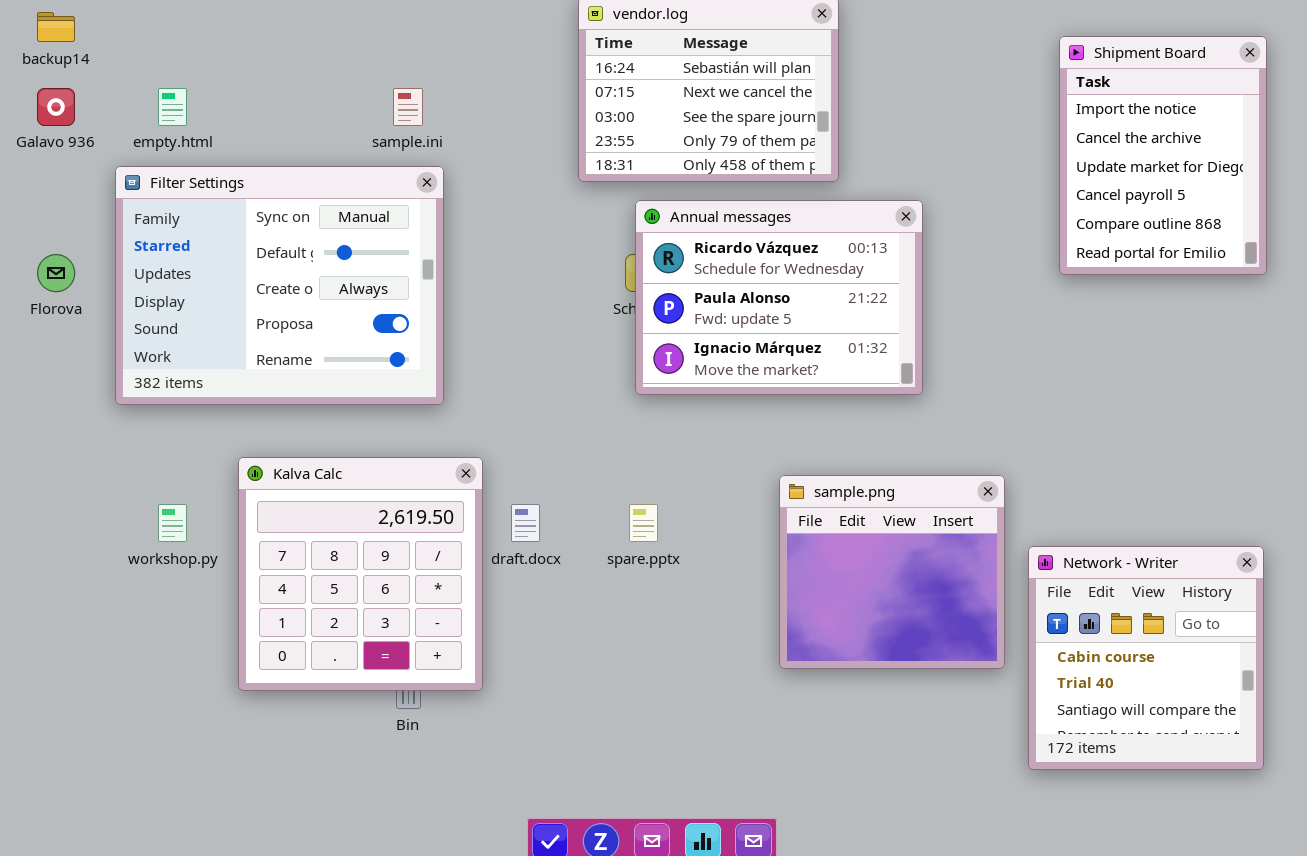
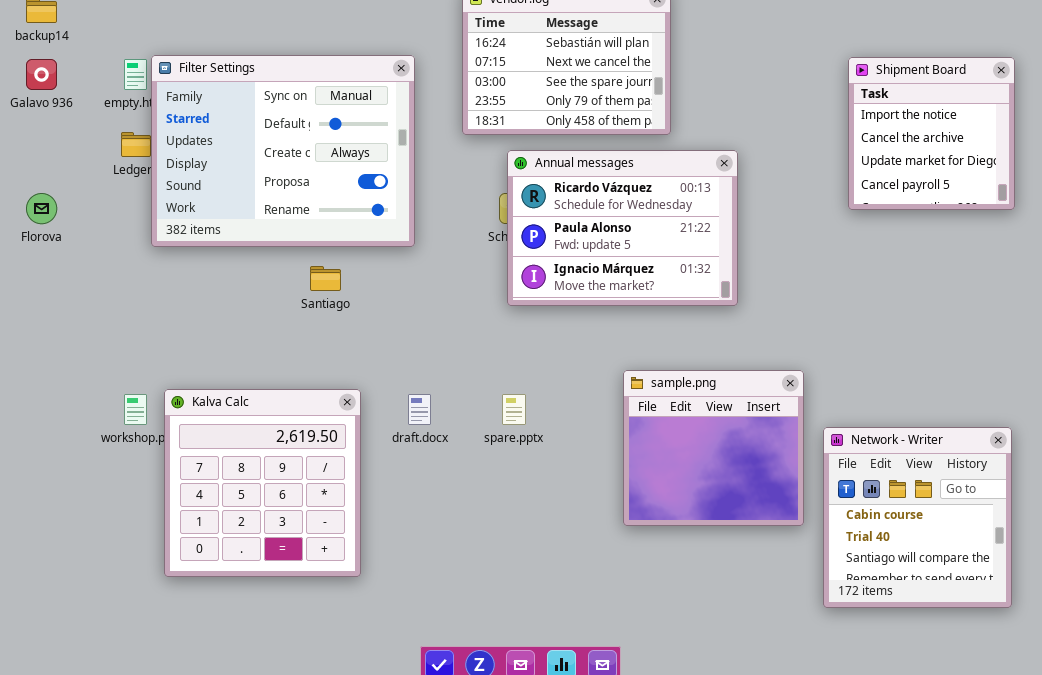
Shipment Board: [1059,36,1267,275] -> [848,57,1015,210], resized
Filter Settings: [115,166,444,405] -> [151,55,415,247], moved
Kalva Calc: [238,457,483,691] -> [164,389,361,577], moved

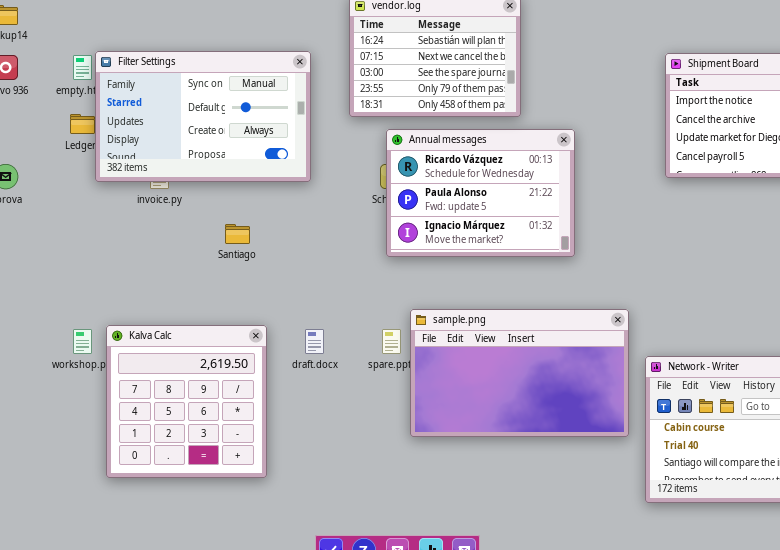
Filter Settings: [151,55,415,247] -> [95,51,311,182], resized
sample.png: [623,370,804,526] -> [410,309,629,437], resized

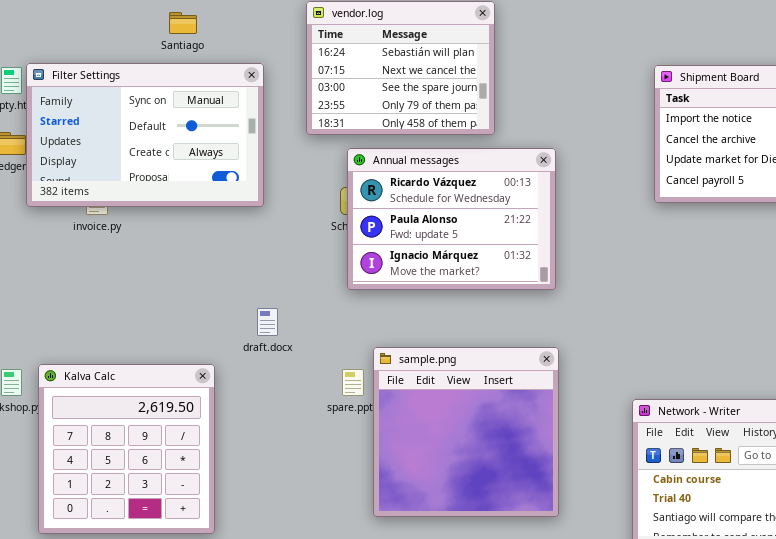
Santiago: [225,224,250,244] -> [169,12,197,34], moved
sample.png: [410,309,629,437] -> [373,347,559,517], resized
draft.docx: [305,329,324,354] -> [257,308,278,336], moved

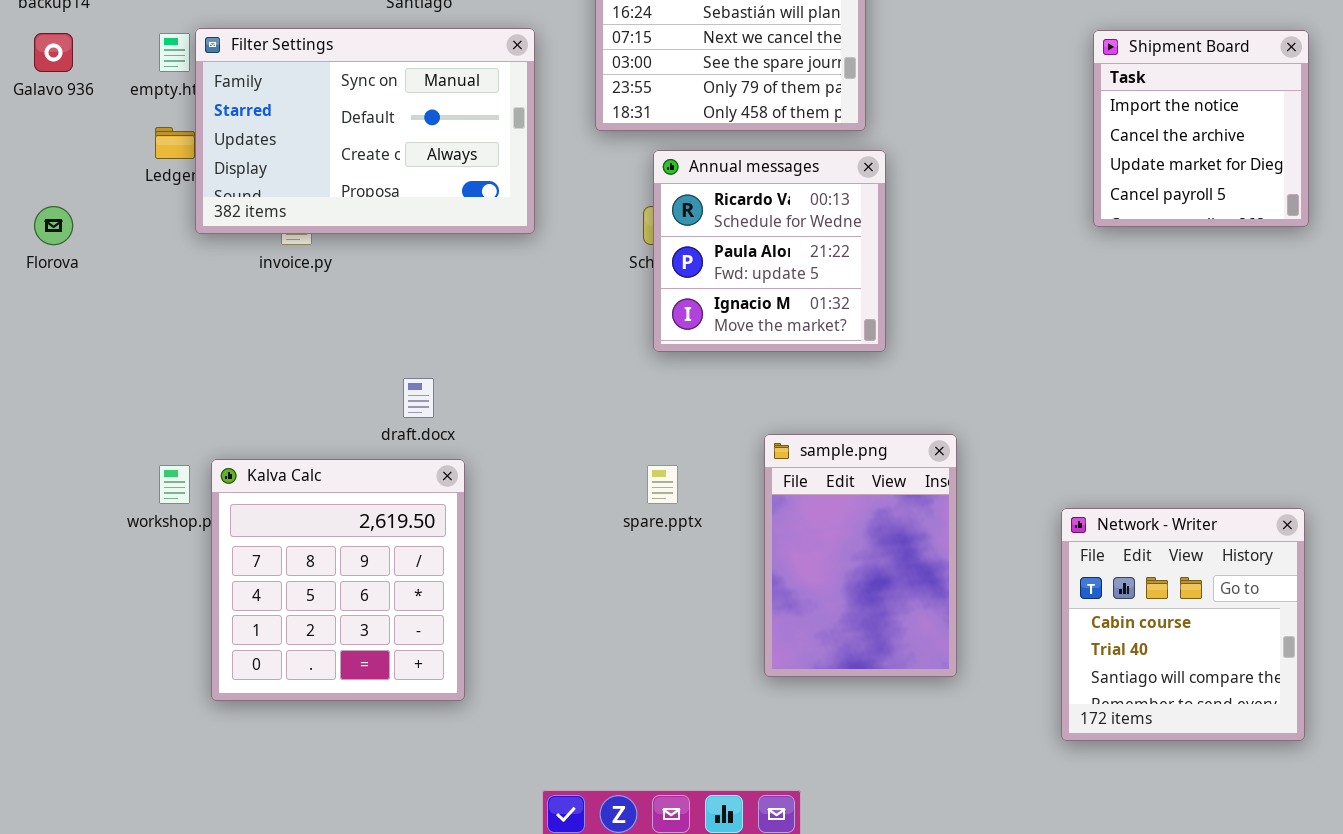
Annual messages: [347,148,556,290] -> [653,150,886,352], resized
draft.docx: [257,308,278,336] -> [403,378,434,418], moved
sample.png: [373,347,559,517] -> [764,434,957,677], resized

